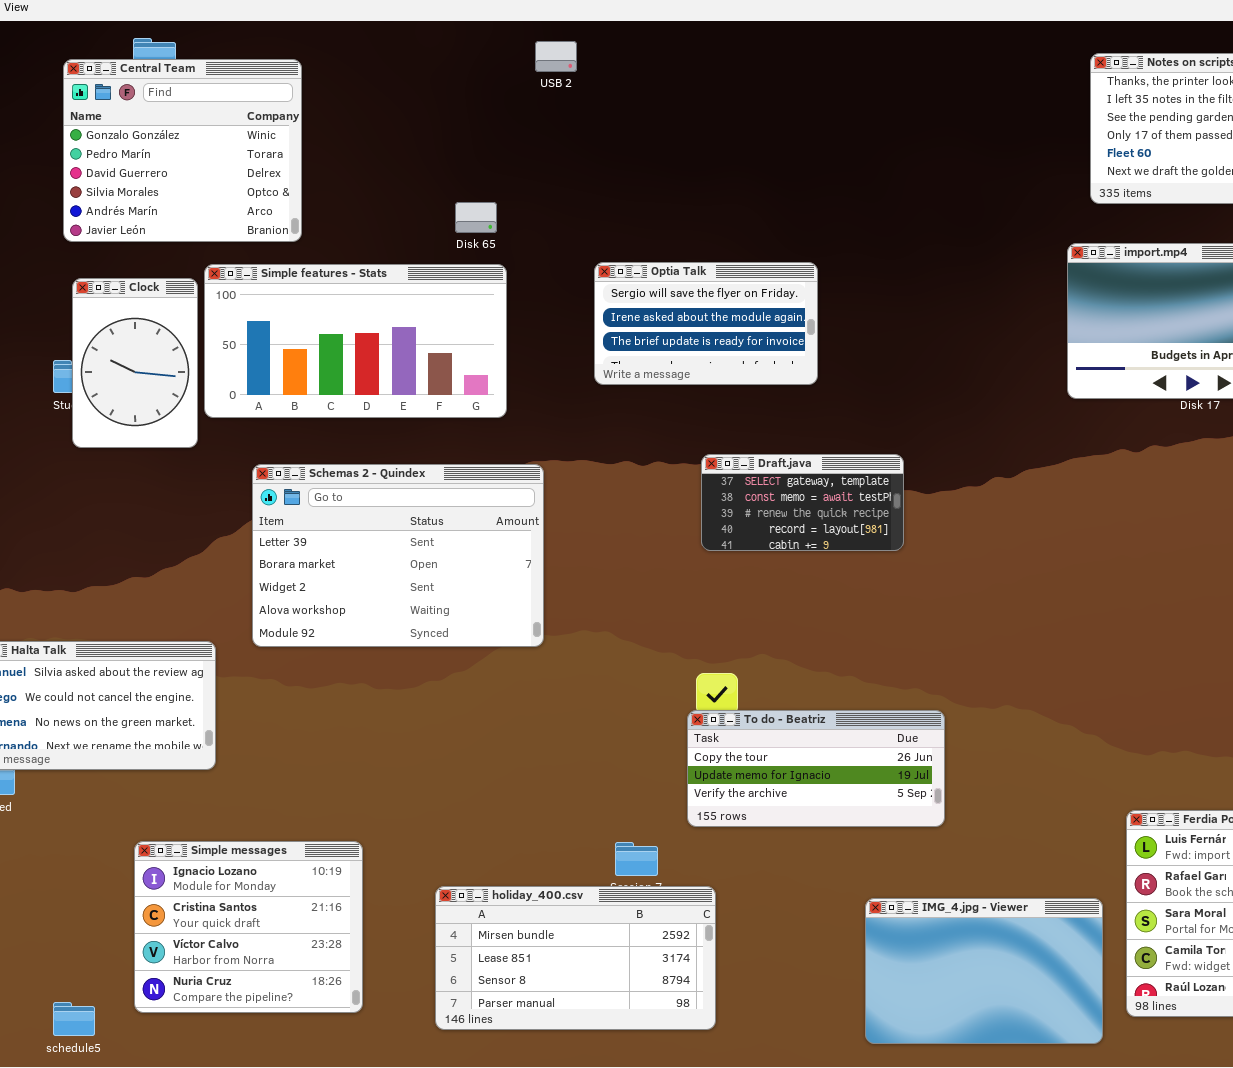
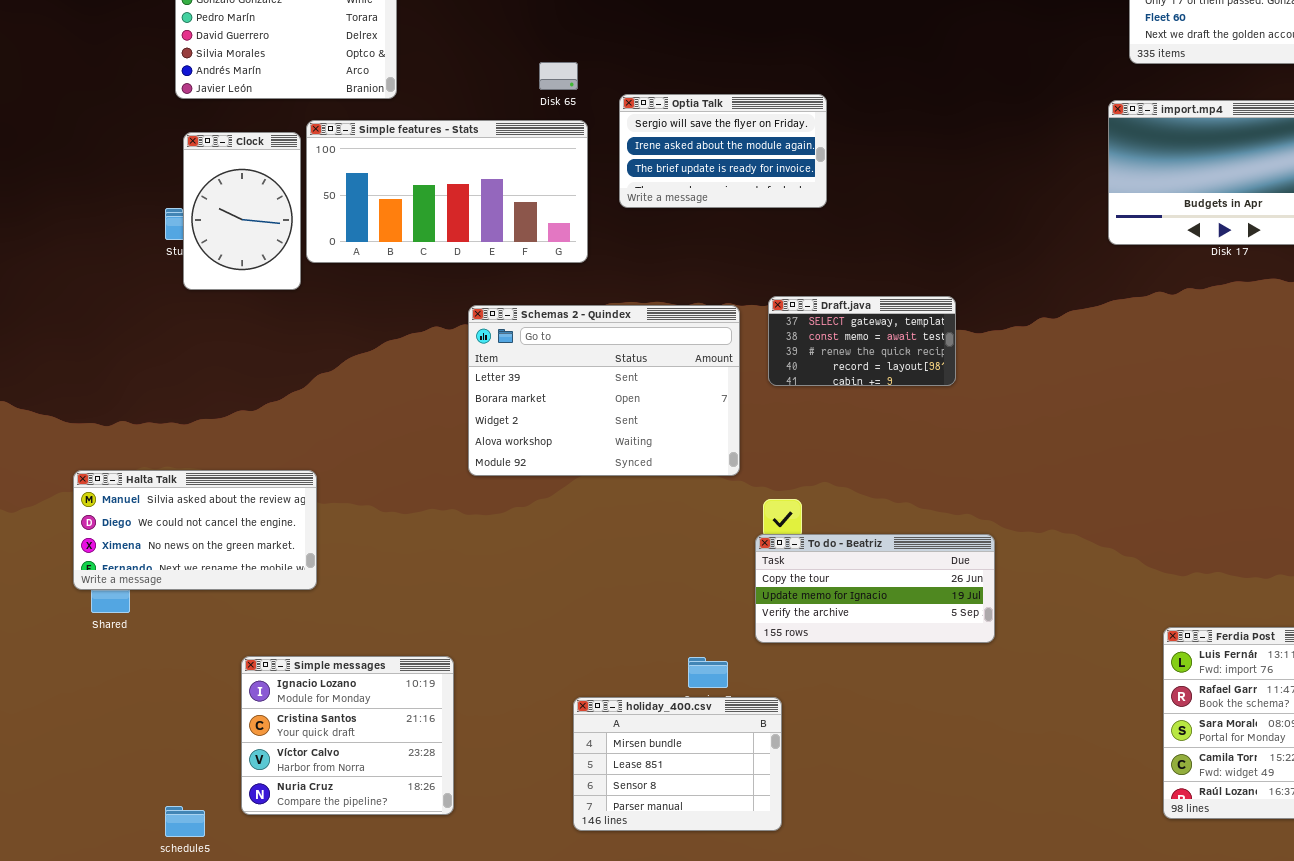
Optia Talk: [594,262,818,385] -> [619,94,827,208], moved
Schemas 2 - Quindex: [252,464,544,647] -> [468,305,740,476], moved
holiday_400.csv: [435,886,716,1030] -> [573,697,782,831], resized
IMG_4.jpg - Viewer: [865,898,1103,1044] -> none, closed

